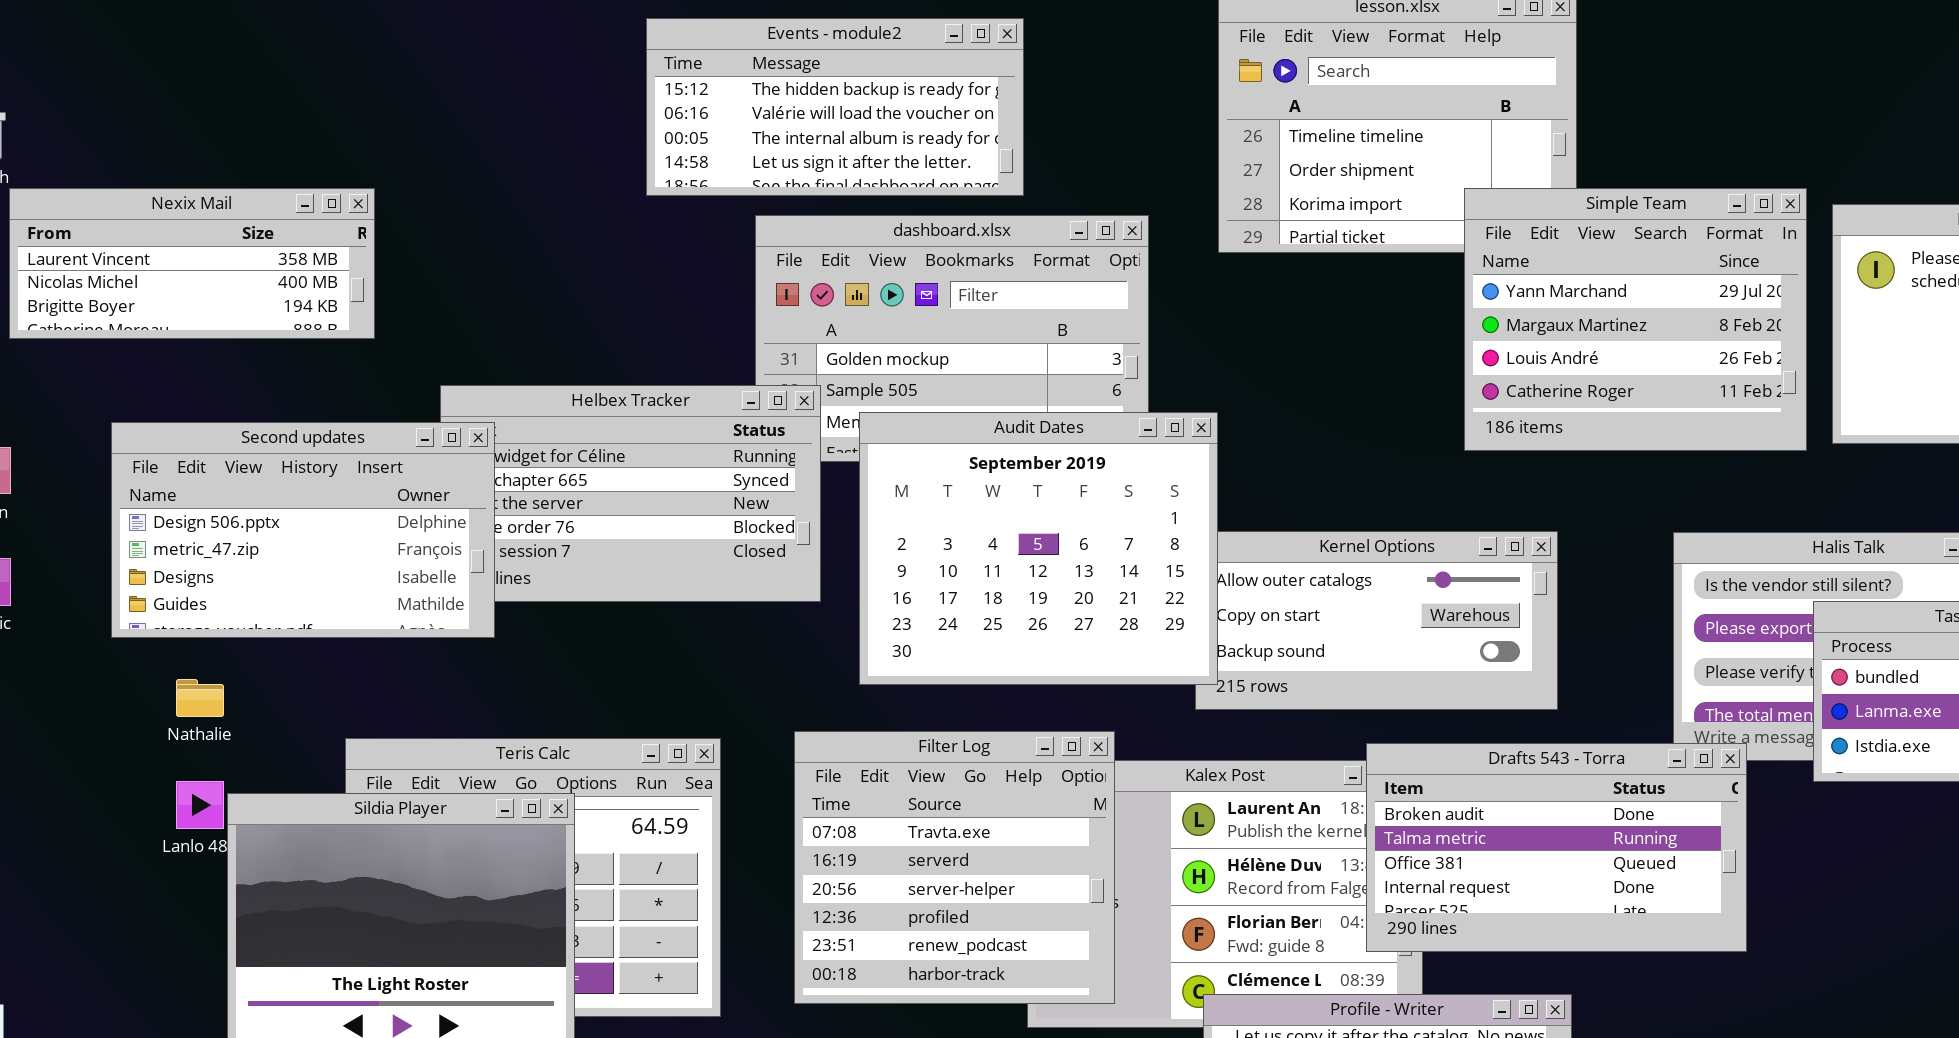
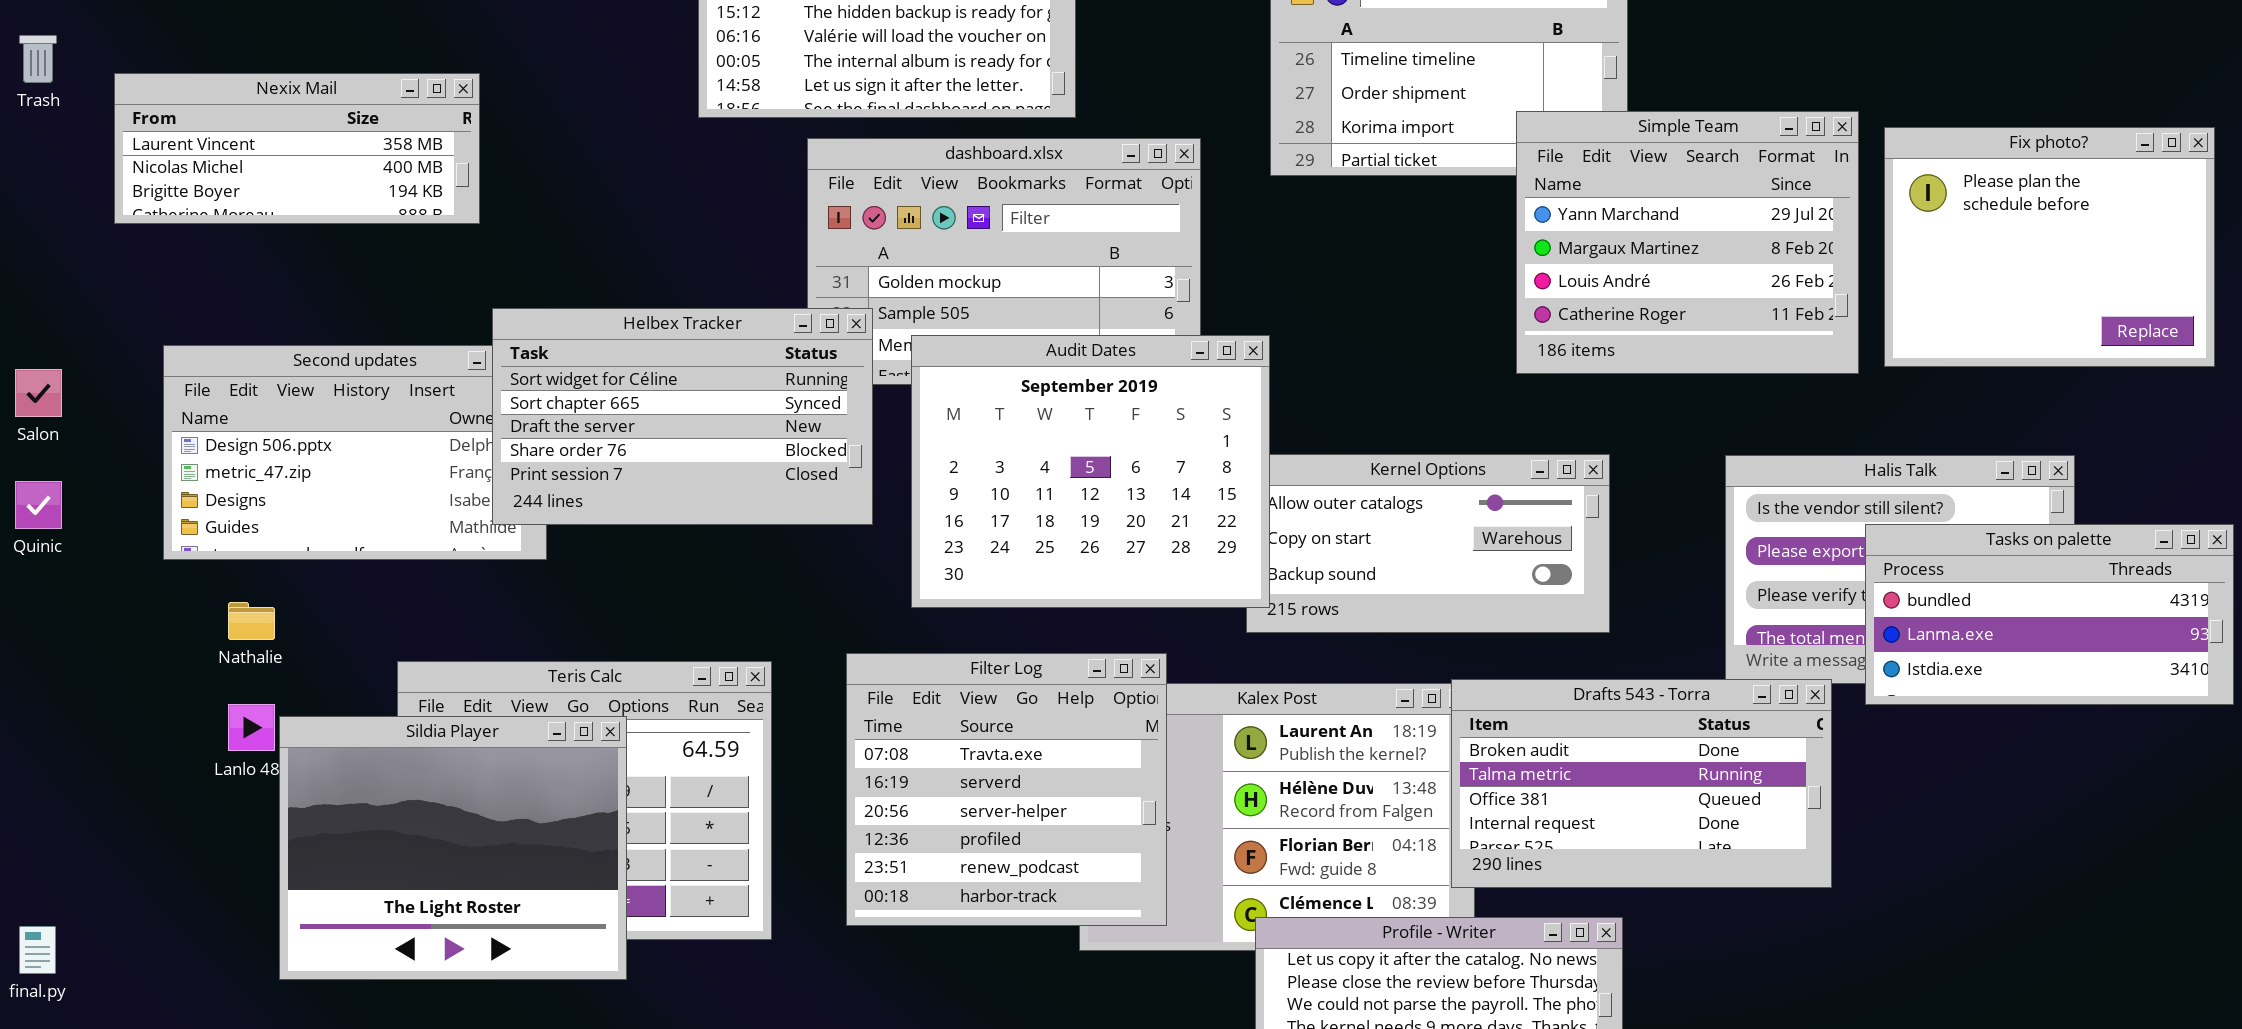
Nexix Mail: [9,188,375,339] -> [114,73,480,224], moved
Helbex Tracker: [440,385,821,602] -> [492,308,873,525], raised
Drafts 543 - Torra: [1366,743,1747,952] -> [1451,679,1832,888], moved

